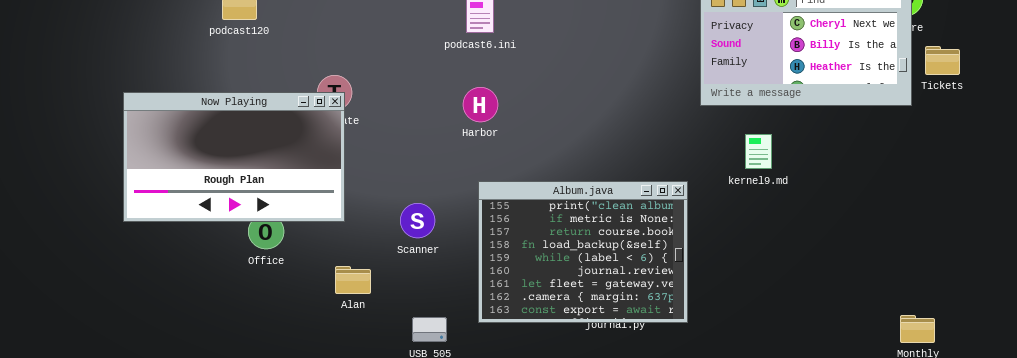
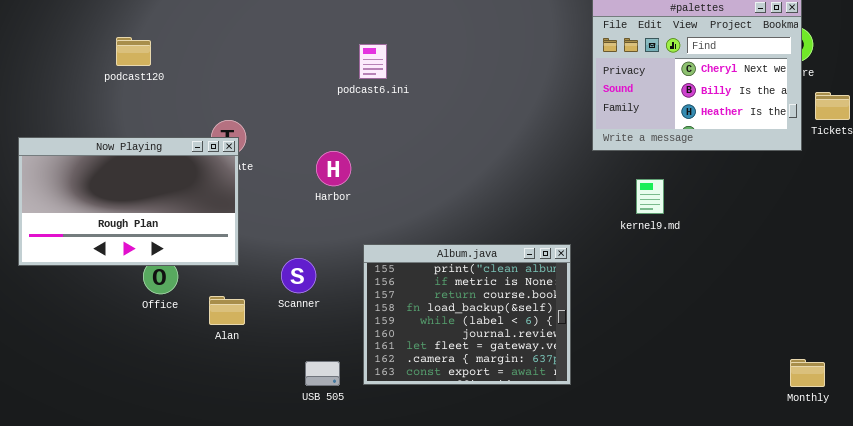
Harbor: [463,87,498,122] -> [316,151,351,186], moved
Album.java: [478,181,688,323] -> [363,244,571,385], moved
Scanner: [400,203,435,238] -> [281,258,316,293], moved
Alan: [335,266,371,294] -> [209,296,245,325], moved

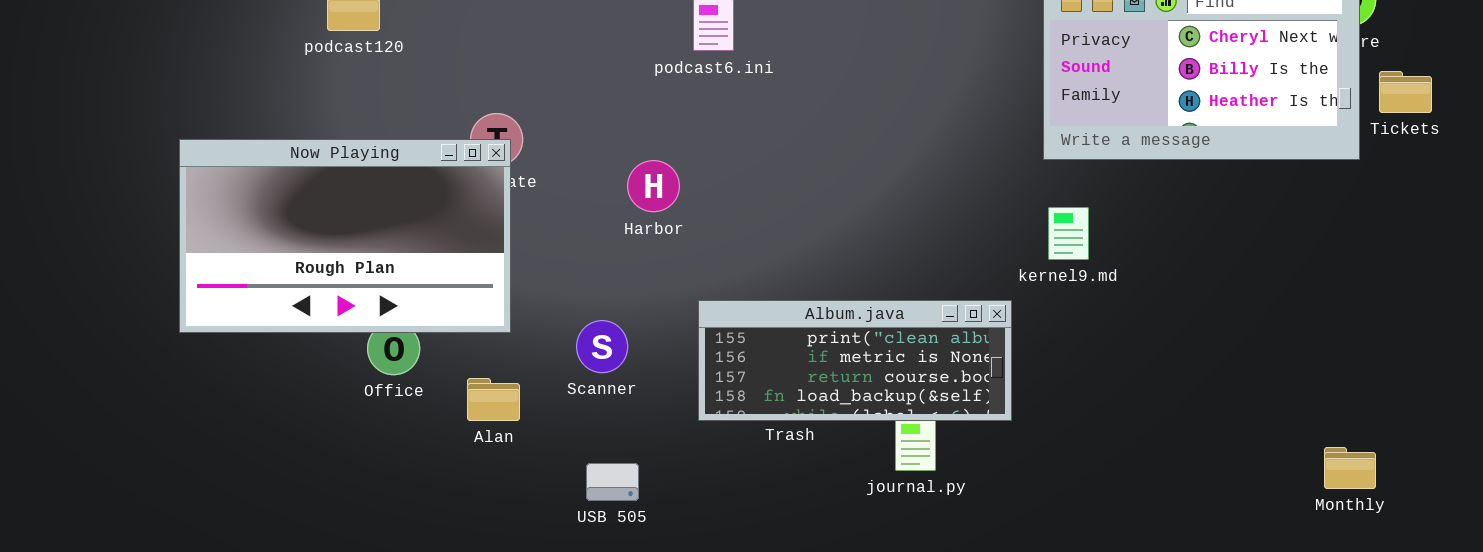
kernel9.md: [636,179,664,214] -> [1048,207,1089,260], moved
Album.java: [363,244,571,385] -> [698,300,1012,421], resized
Monthly: [790,359,825,387] -> [1324,447,1376,489], moved
USB 505: [305,361,340,386] -> [586,463,639,501], moved

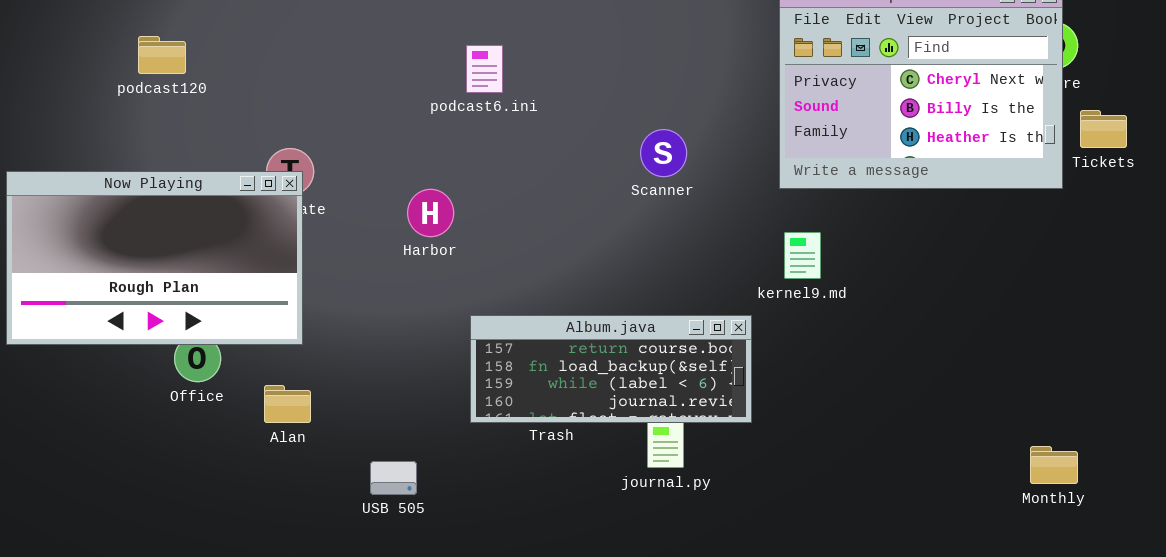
Album.java: [698,300,1012,421] -> [470,315,752,423], scrolled down 2 rows
Scanner: [576,320,628,373] -> [640,129,687,177], moved

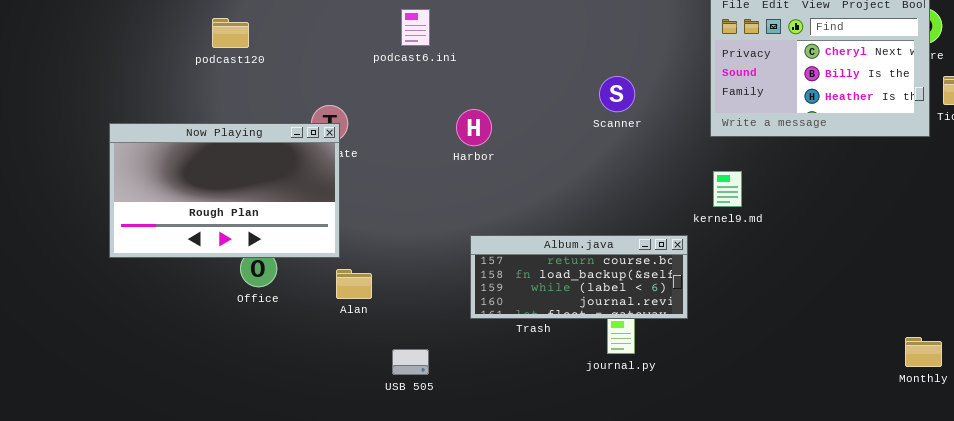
podcast6.ini: [466,45,503,93] -> [401,9,430,46], moved
Scanner: [640,129,687,177] -> [599,76,635,112], moved
Harbor: [407,189,454,237] -> [456,109,492,146], moved
Alan: [264,385,311,423] -> [336,269,372,299], moved

